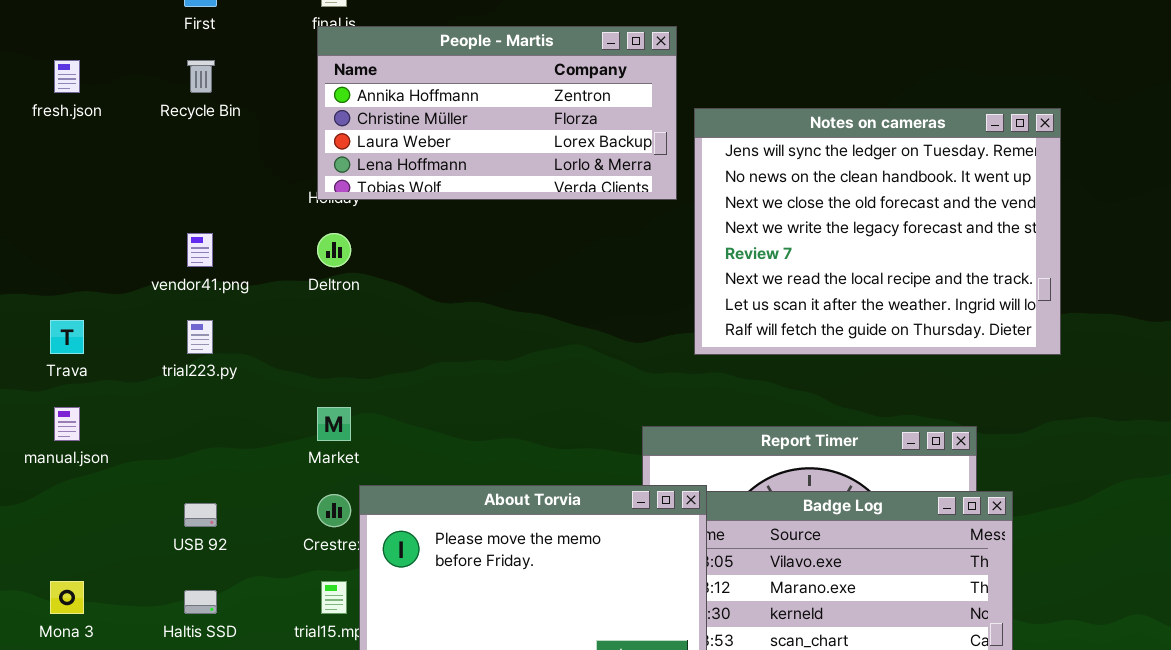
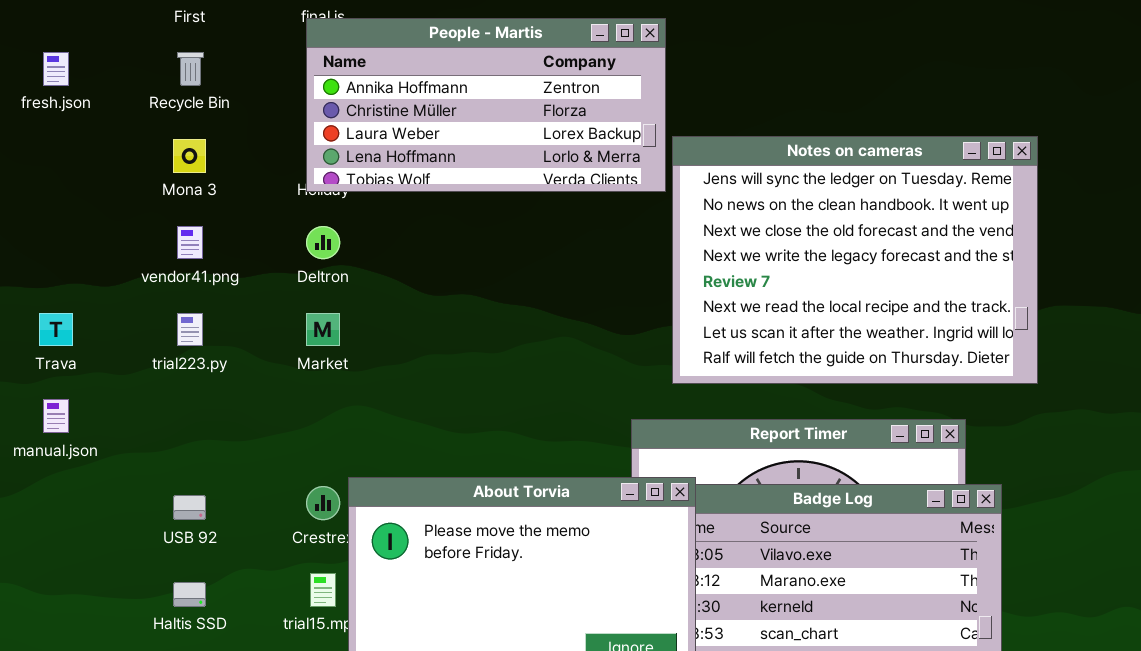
Notes on cameras: [694,108,1061,355] -> [672,136,1038,384], moved
Market: [317,407,351,441] -> [306,313,340,346], moved
Mona 3: [50,581,84,614] -> [173,139,206,173], moved

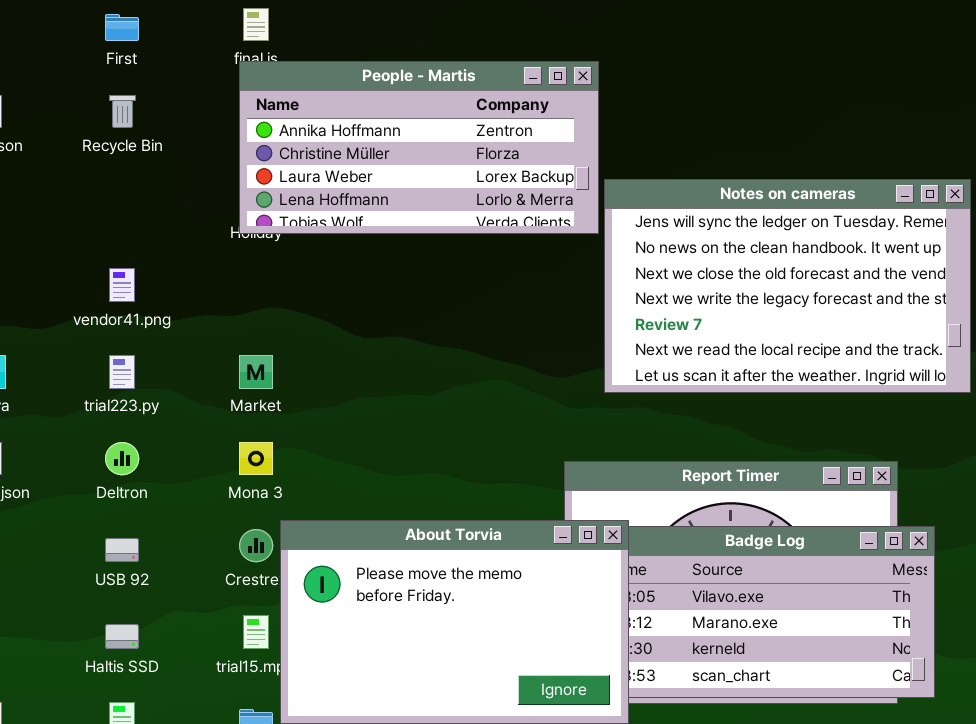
Notes on cameras: [672,136,1038,384] -> [604,179,971,393], resized
Mona 3: [173,139,206,173] -> [239,442,273,475], moved
Deltron: [306,226,340,259] -> [105,442,139,475], moved

